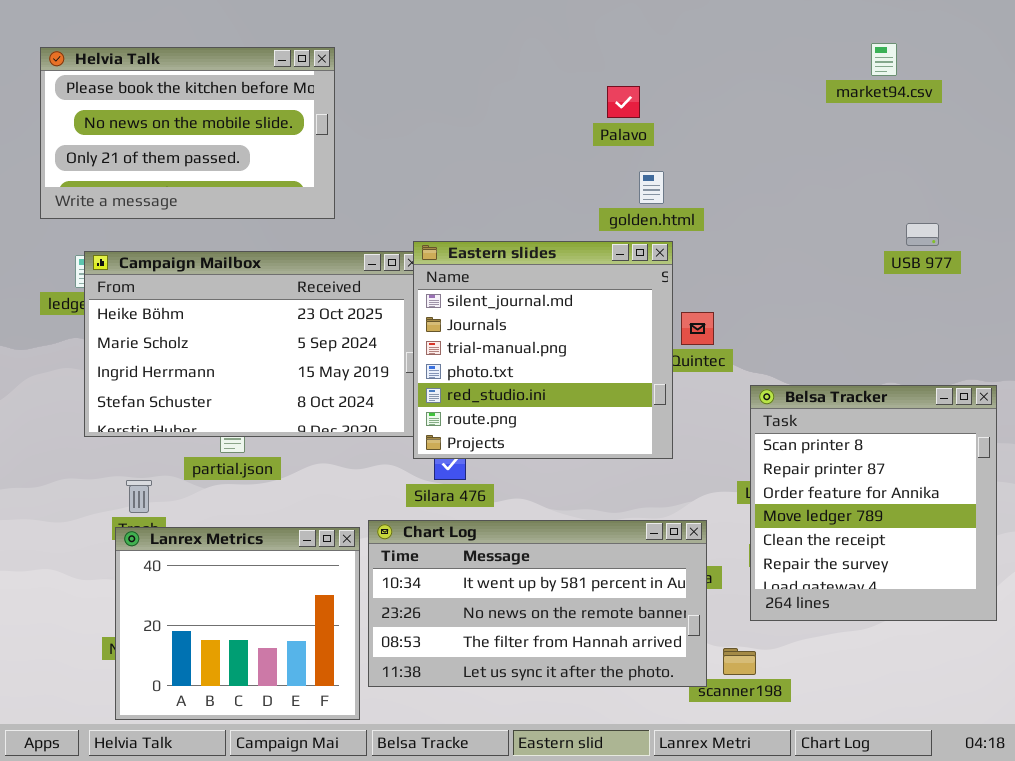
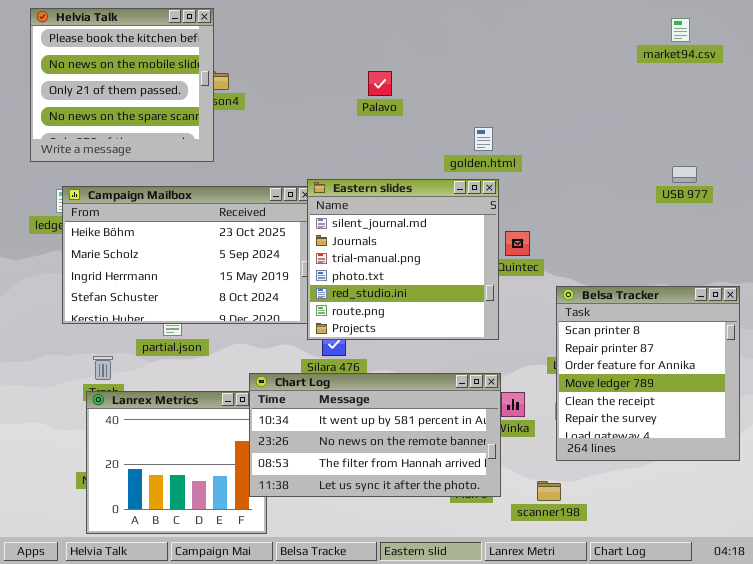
market94.csv: [871,43,897,76] -> [671,18,690,42], moved
Helvia Talk: [40,47,335,219] -> [30,8,214,162], resized
Palavo: [607,86,640,118] -> [368,71,392,96], moved
Chart Log: [368,520,707,687] -> [249,373,501,497], moved

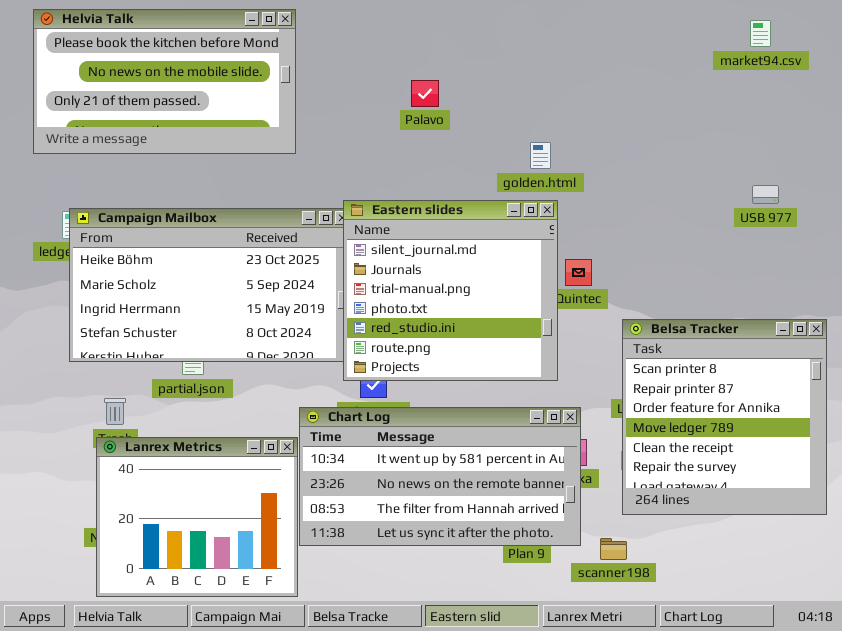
Helvia Talk: [30,8,214,162] -> [33,9,296,154], resized
Chart Log: [249,373,501,497] -> [299,407,581,546], moved

